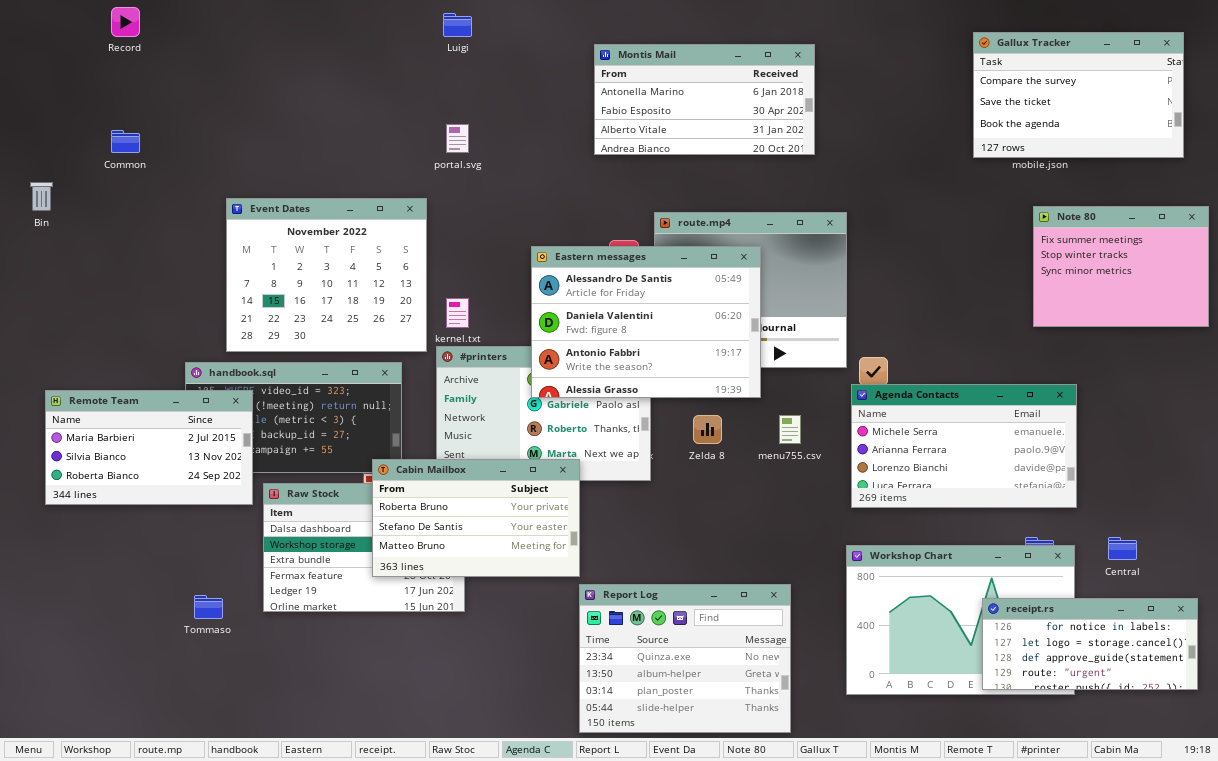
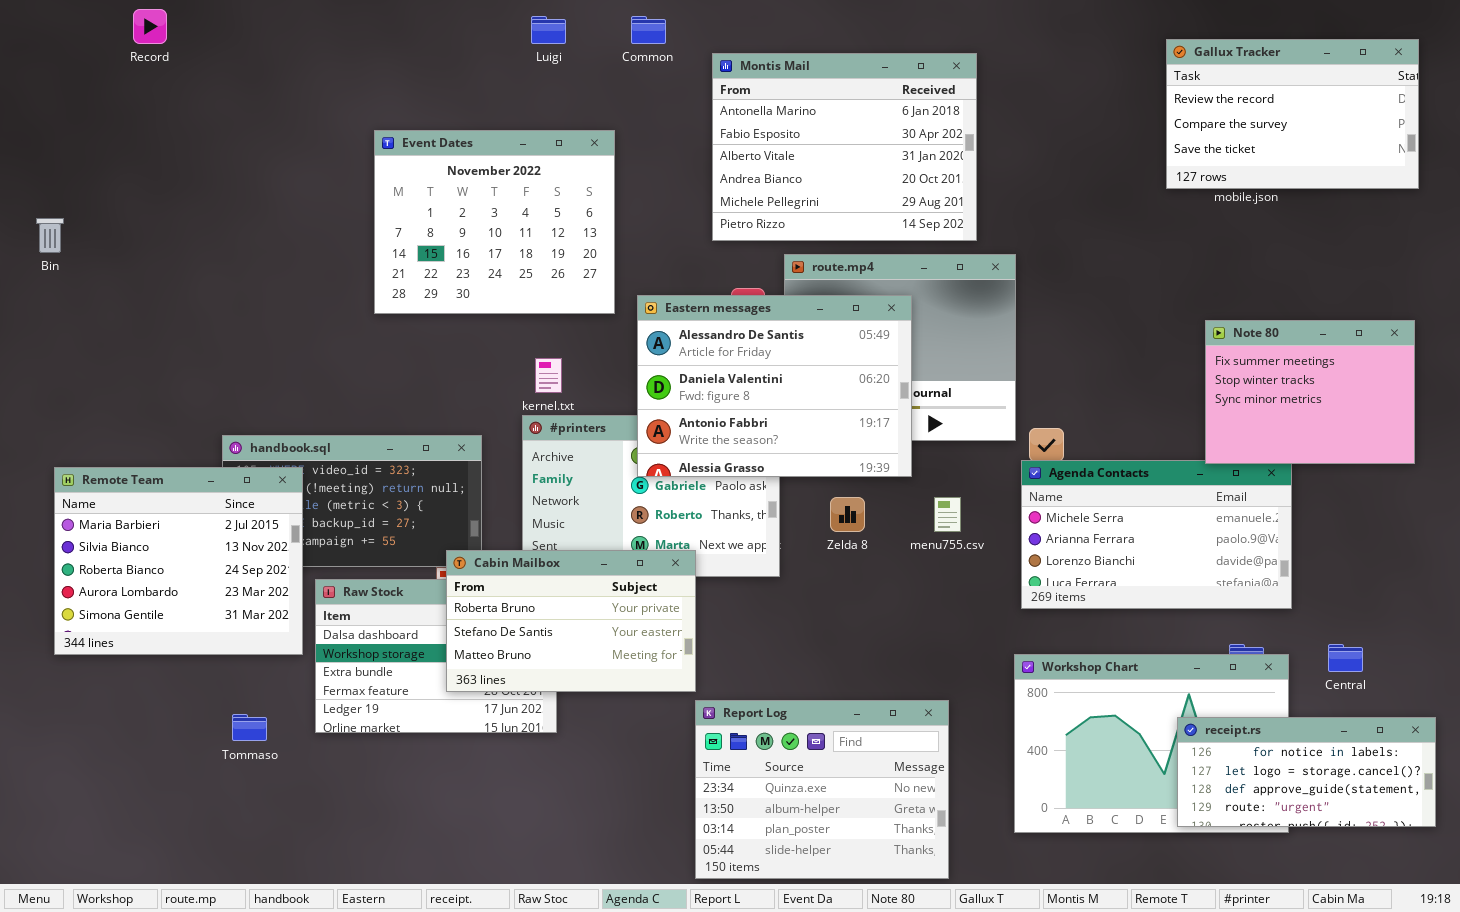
Gallux Tracker: [973,32,1184,158] -> [1166,39,1419,189], scrolled up 1 row
Montis Mail: [594,44,815,155] -> [712,53,977,241], resized
Common: [111,130,140,153] -> [631,16,666,44], moved
Event Dates: [226,198,427,352] -> [374,130,615,314], moved
Note 80: [1033,206,1209,327] -> [1205,320,1415,464], moved
Remote Team: [45,390,253,505] -> [54,467,303,655], resized

